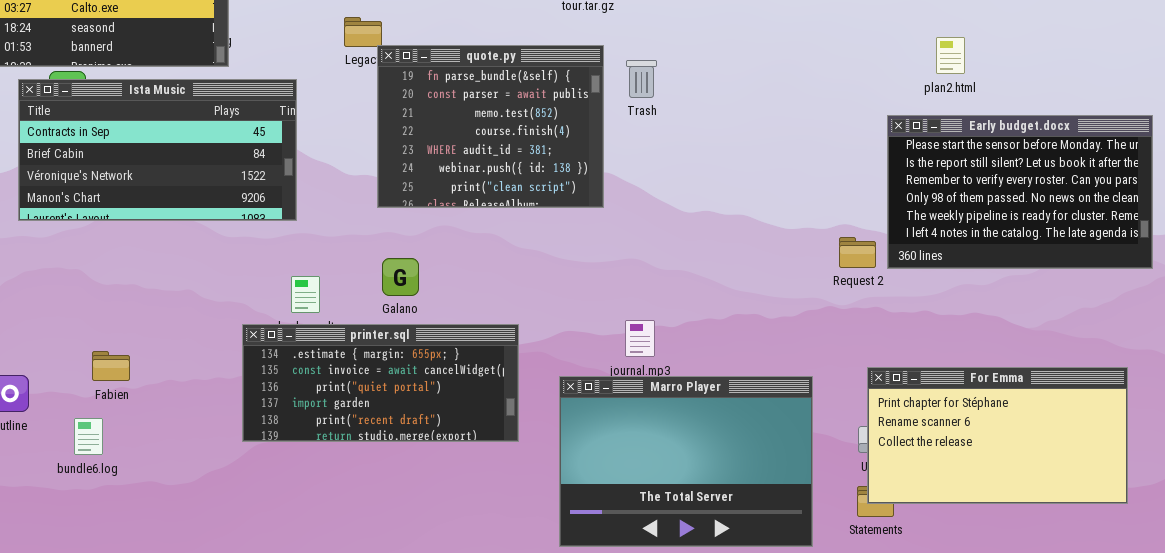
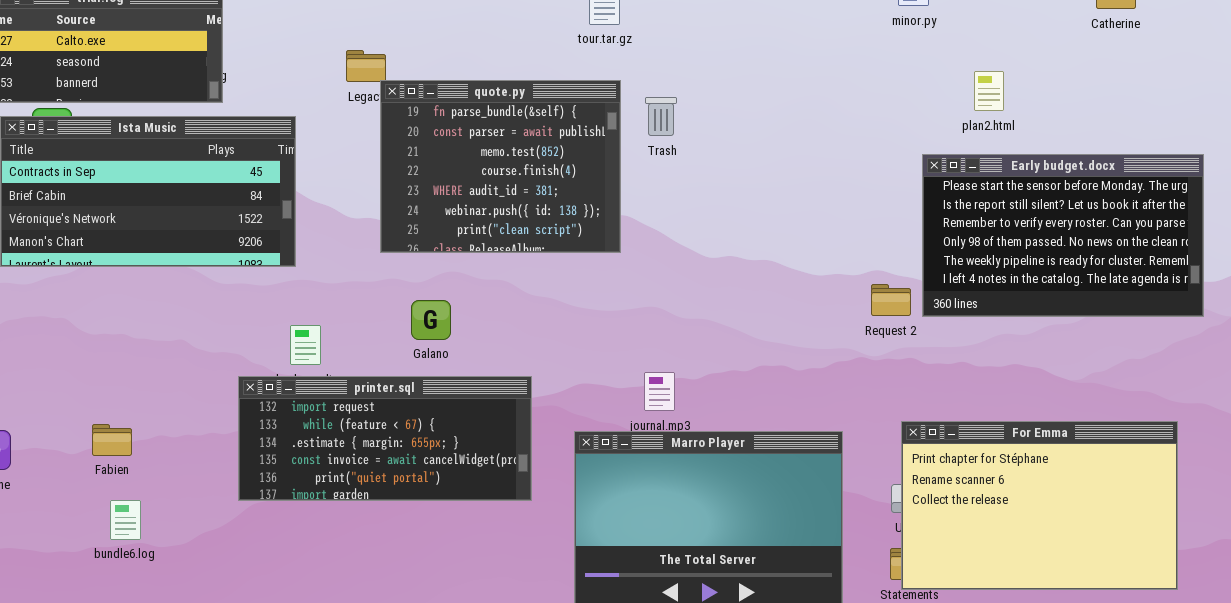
Galano: [382,258,419,296] -> [411,300,451,340], moved
printer.sql: [242,324,519,442] -> [238,376,532,501], scrolled up 2 rows
Fabien: [92,351,130,381] -> [92,424,132,456], moved
For Emma: [867,367,1128,504] -> [901,421,1178,590], resized
bundle6.log: [74,418,103,455] -> [110,500,141,540], moved

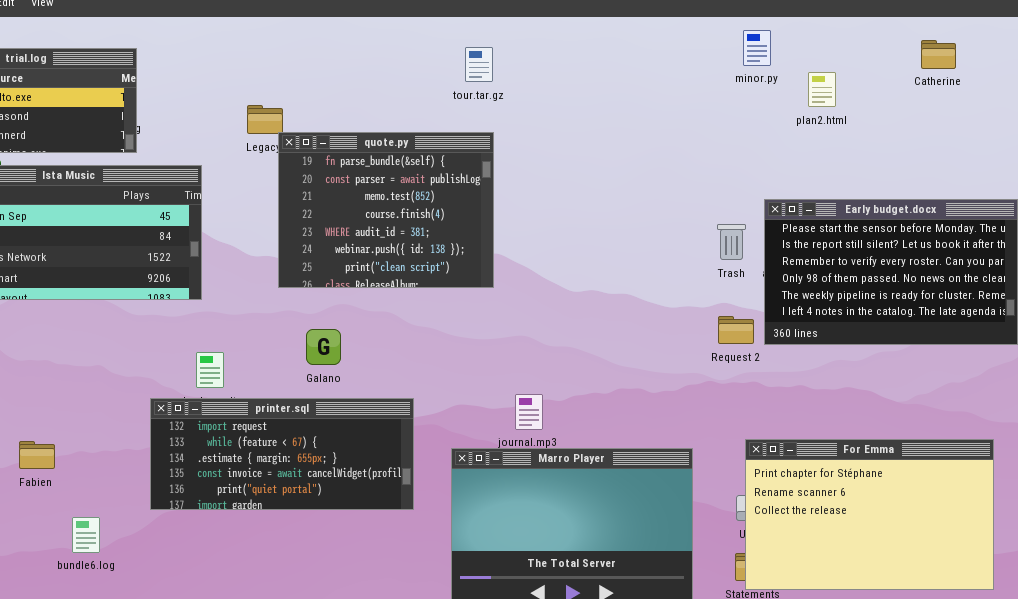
plan2.html: [974,71,1004,111] -> [808,72,836,107], moved
Trash: [645,97,677,136] -> [717,224,746,260], moved
bundle6.log: [110,500,141,540] -> [72,517,100,553], moved

